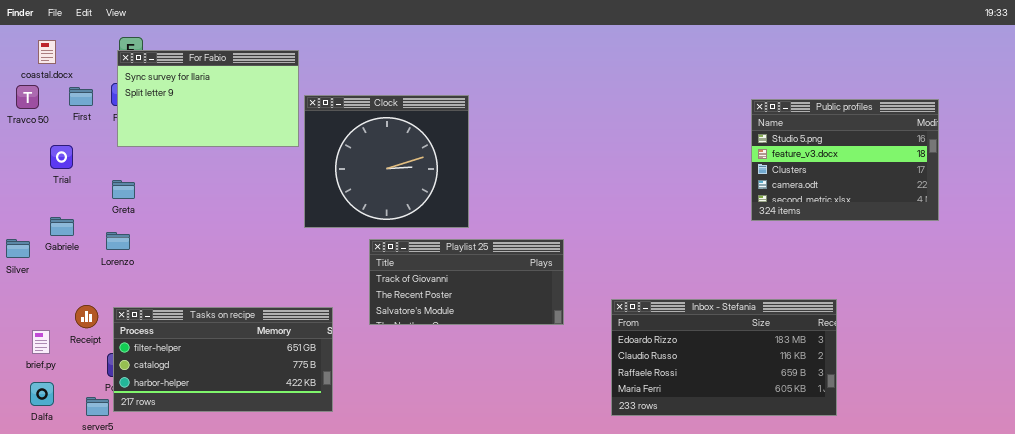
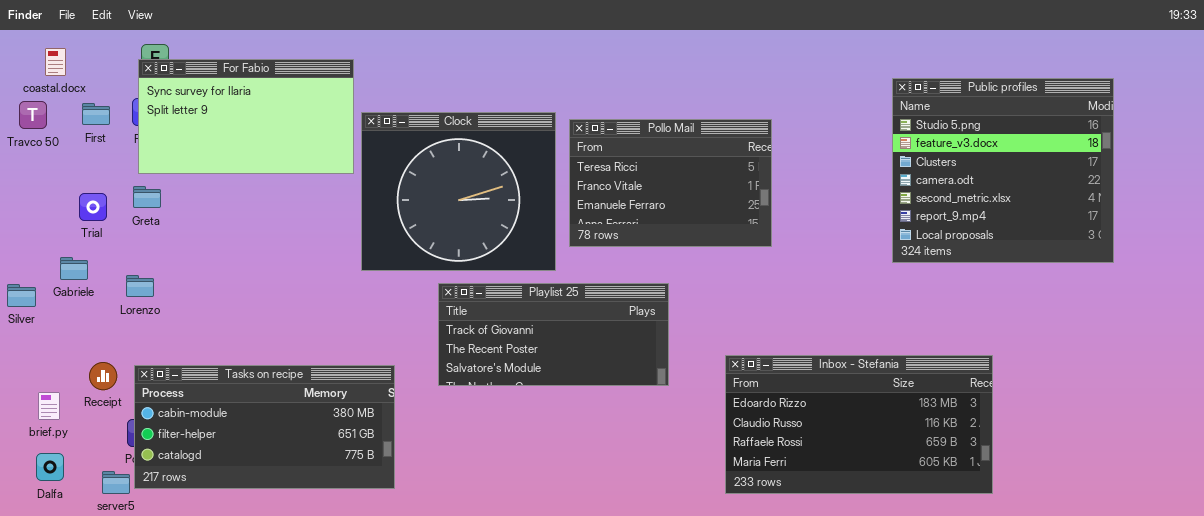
Public profiles: [751,99,939,221] -> [892,78,1114,263], resized
Pollo Mail: none -> [569,119,772,247], opened
Trial: [50,145,73,169] -> [79,193,107,221], moved
Greta: [112,180,135,199] -> [133,186,161,208], moved
Tasks on recipe: [113,307,333,412] -> [134,365,395,489], scrolled up 1 row

